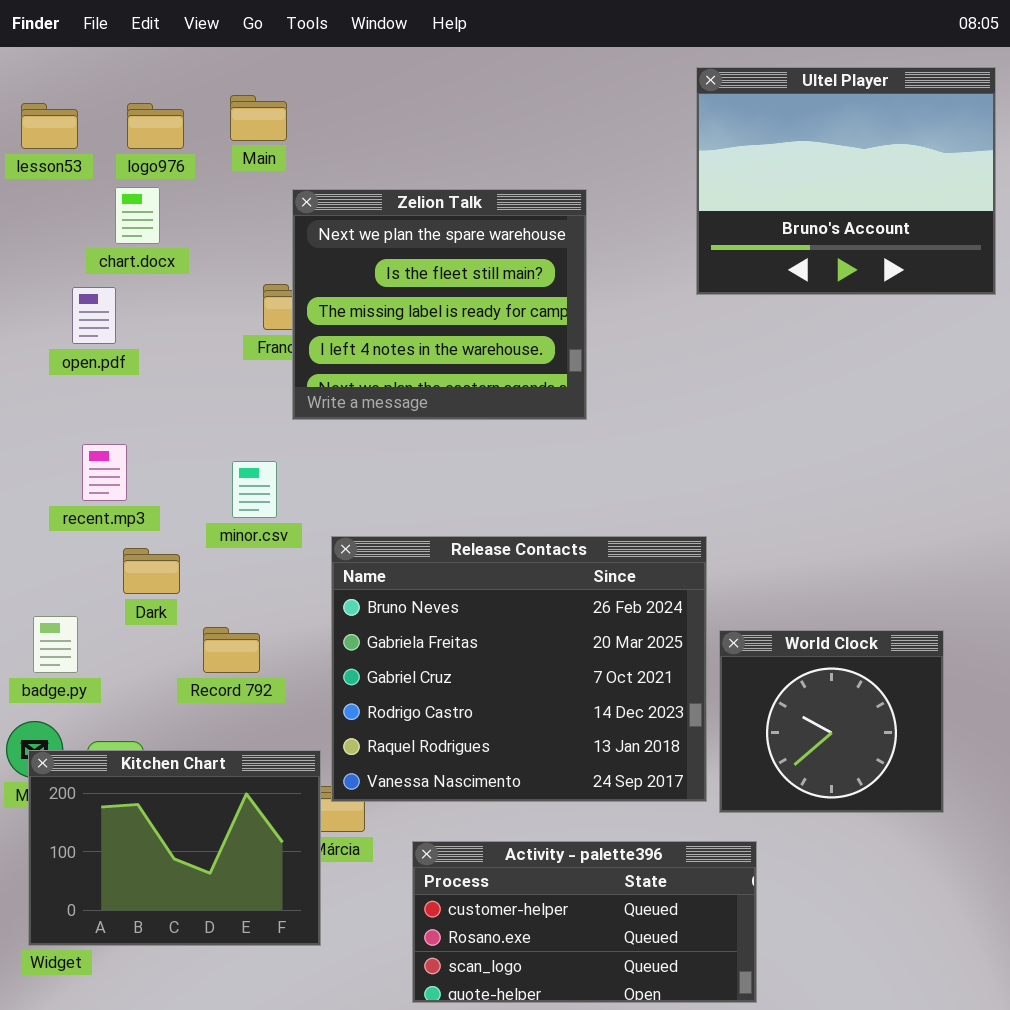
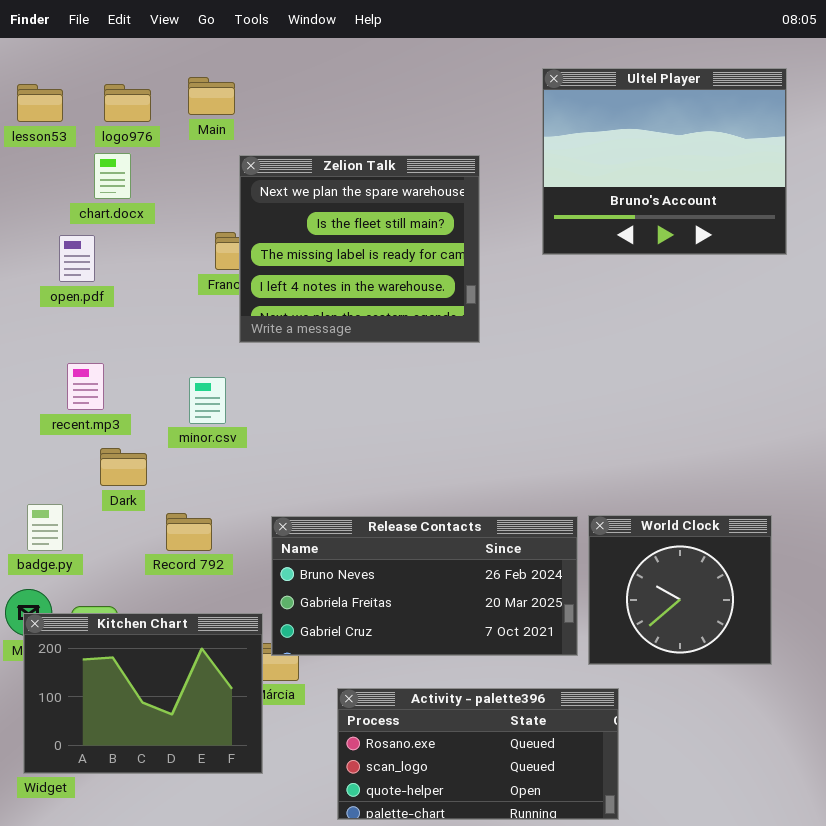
Ultel Player: [696,67,996,295] -> [542,68,787,255], moved
Release Contacts: [331,536,707,802] -> [271,516,578,656], resized
Activity - palette396: [412,841,757,1003] -> [337,688,619,820], scrolled down 1 row

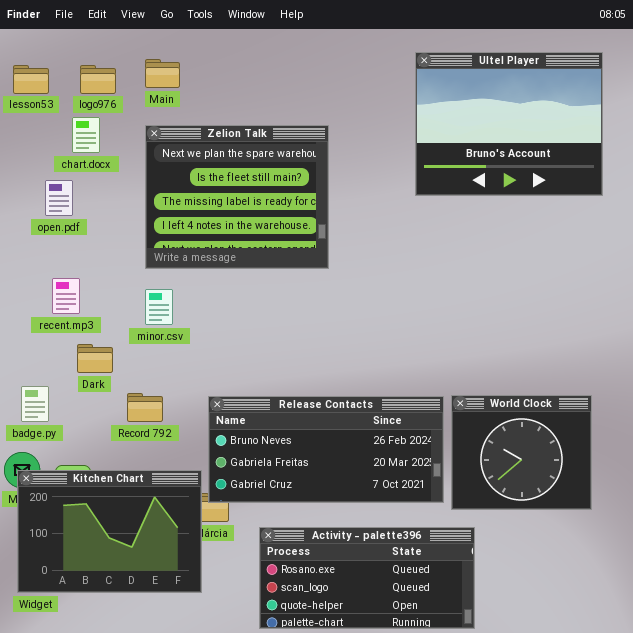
Zelion Talk: [239,155,480,343] -> [145,125,329,269], moved

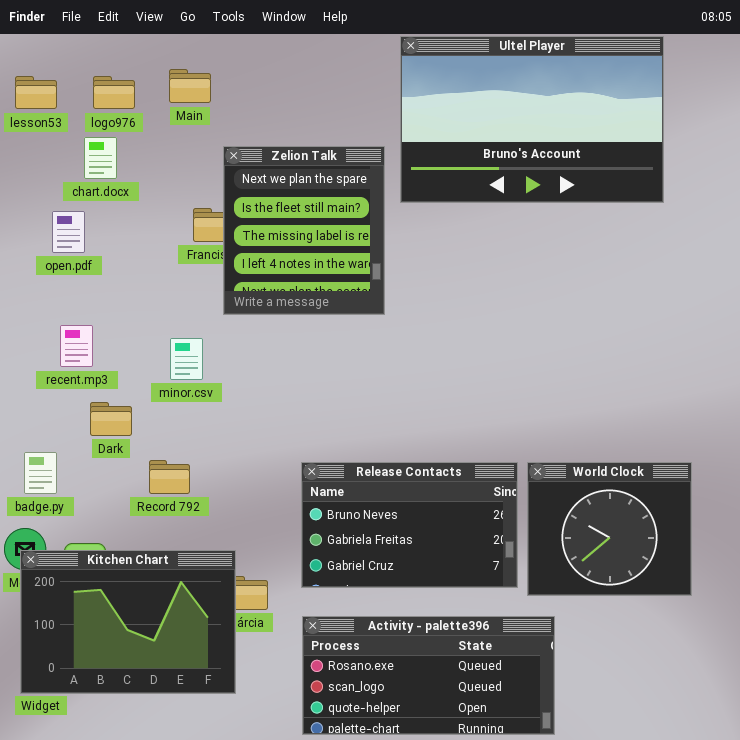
Ultel Player: [415,52,603,196] -> [400,36,664,203], moved, resized
Zelion Talk: [145,125,329,269] -> [223,146,385,315], resized
Release Contacts: [208,396,444,503] -> [301,462,518,588], resized

